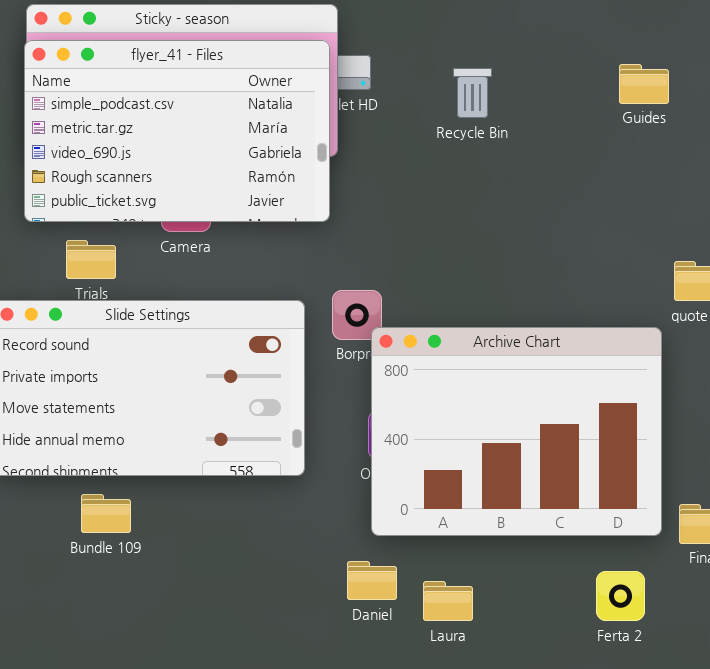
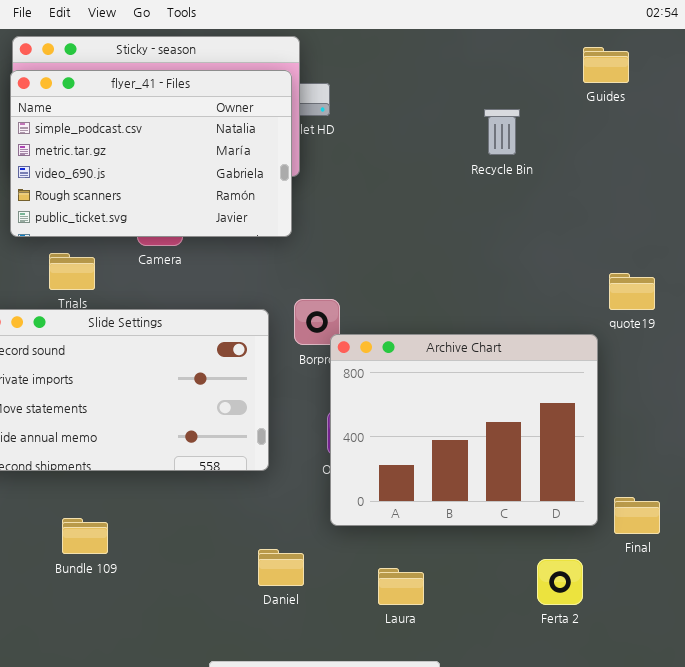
Guides: [619,64,669,104] -> [583,47,629,83], moved
Recycle Bin: [453,68,492,118] -> [484,109,520,155], moved
Bundle 109: [81,494,131,533] -> [62,518,108,554], moved
Daniel: [347,561,397,600] -> [258,549,304,586], moved

